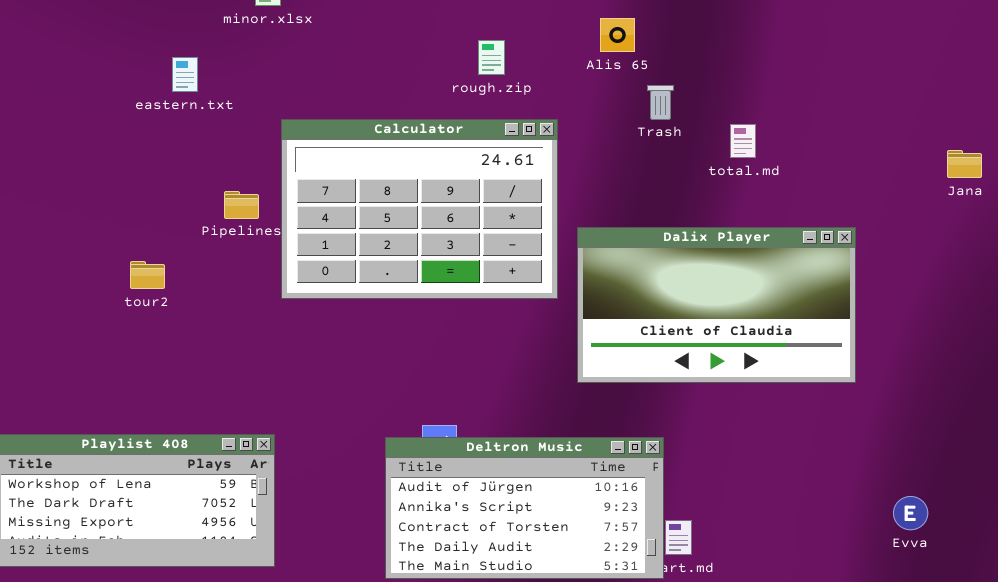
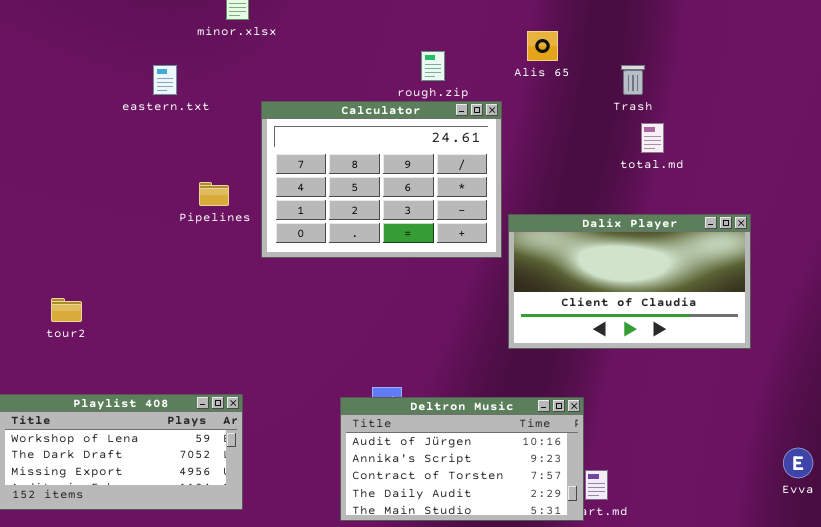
Trash: [647,85,674,120] -> [621,65,645,95], moved
Calculator: [281,119,558,299] -> [261,101,502,258], moved
tour2: [130,261,165,289] -> [51,298,82,322], moved

